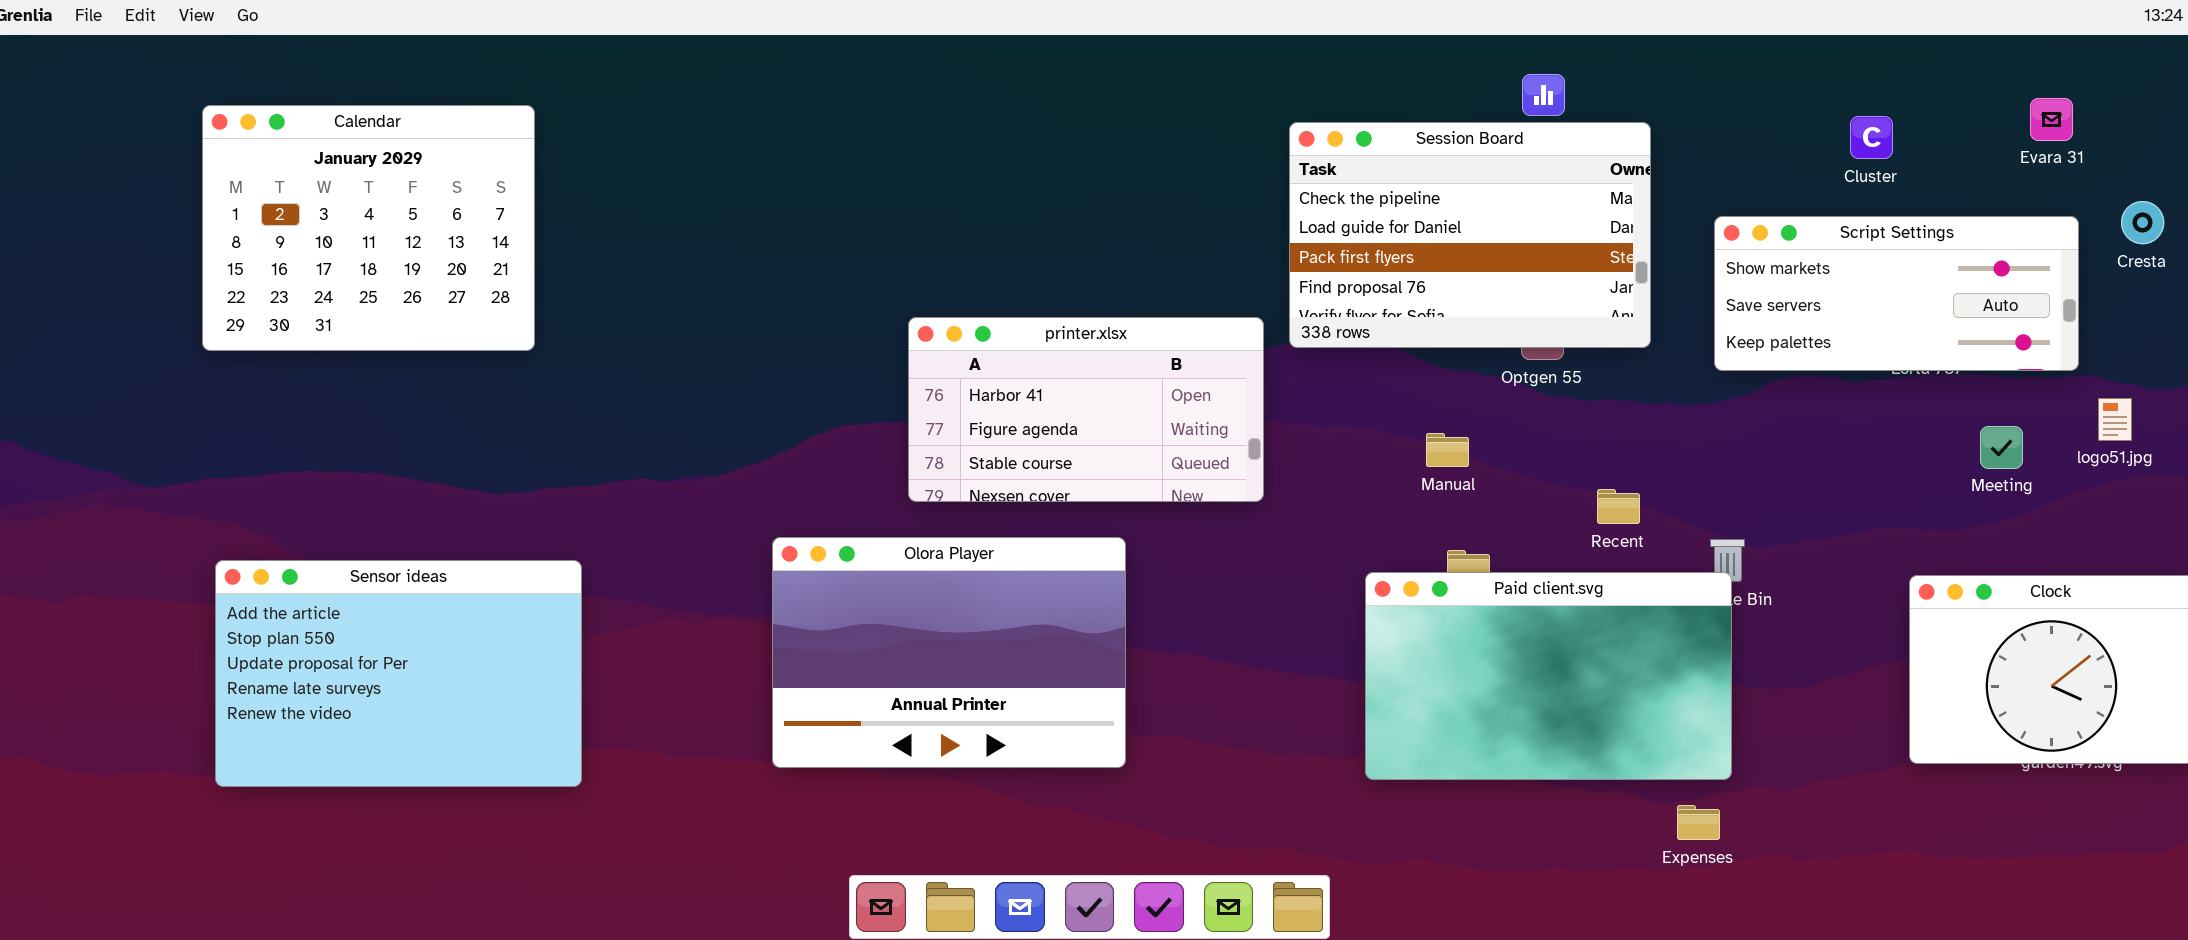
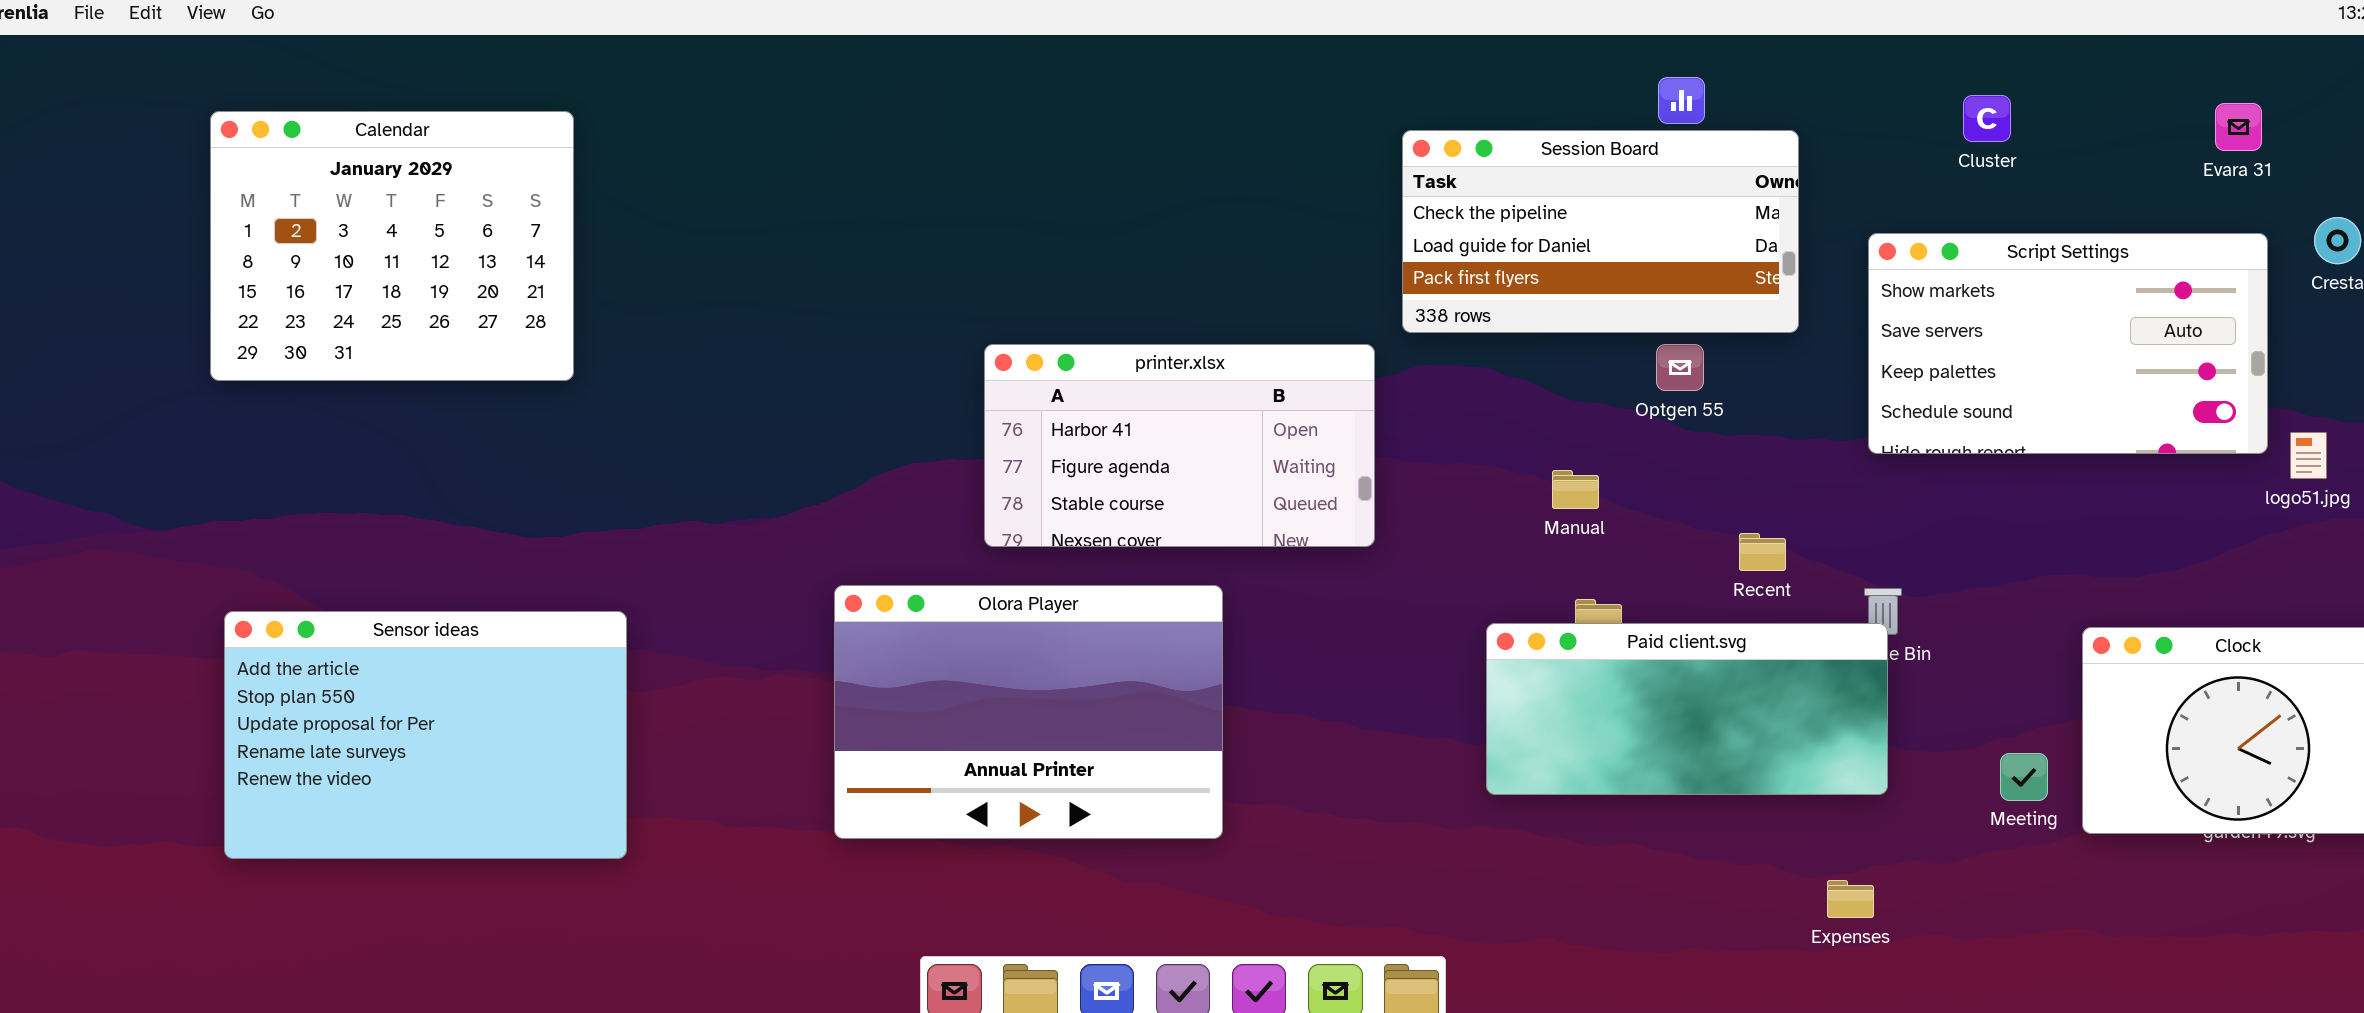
Cluster: [1850,116,1893,159] -> [1963,95,2011,142], moved
Session Board: [1289,122,1651,348] -> [1402,130,1799,333], resized
Script Settings: [1714,216,2079,371] -> [1868,233,2268,454], resized
Meeting: [1980,426,2023,469] -> [2000,753,2048,801], moved
Paid client.svg: [1365,572,1732,780] -> [1486,623,1888,795], resized

